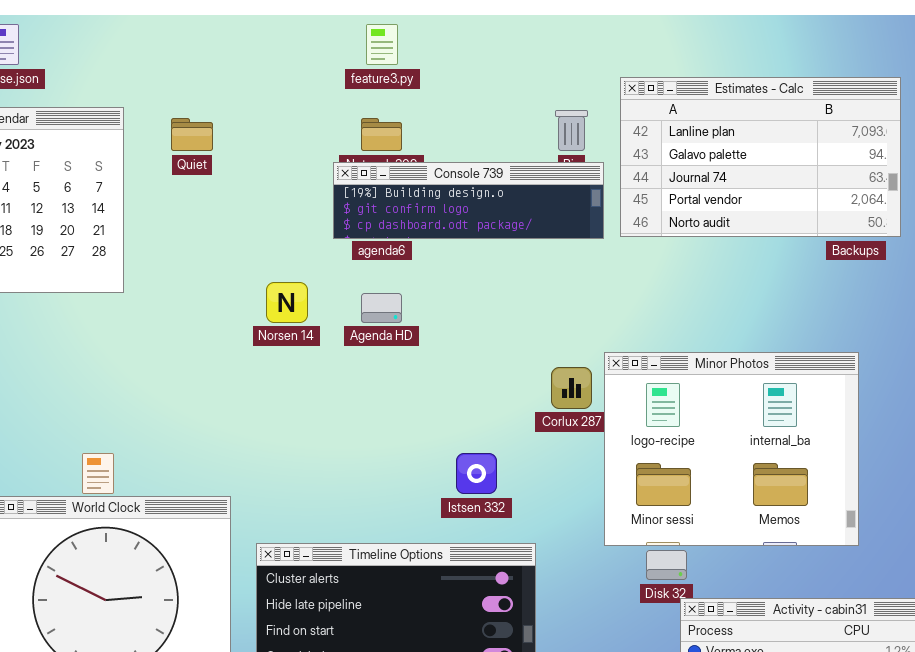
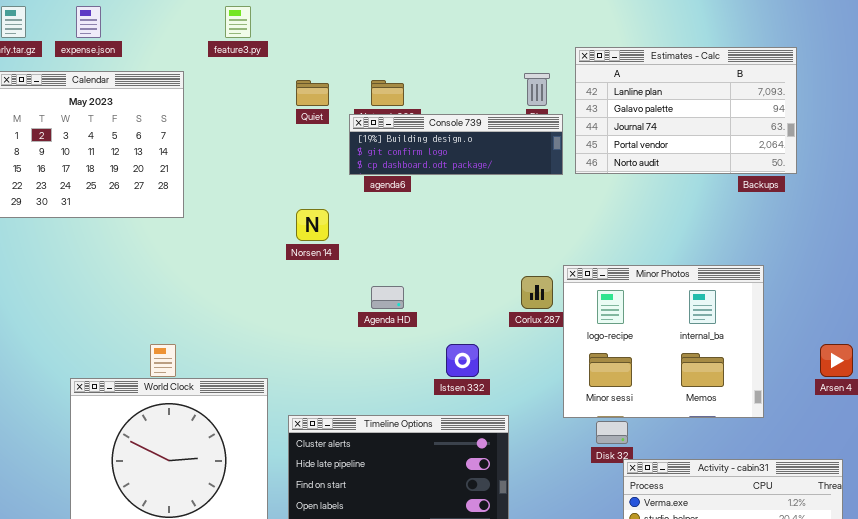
feature3.py: [366,24,398,65] -> [225,6,251,38], moved
Quiet: [171,118,213,151] -> [296,80,329,106], moved
Agenda HD: [361,293,402,323] -> [371,286,404,309], moved

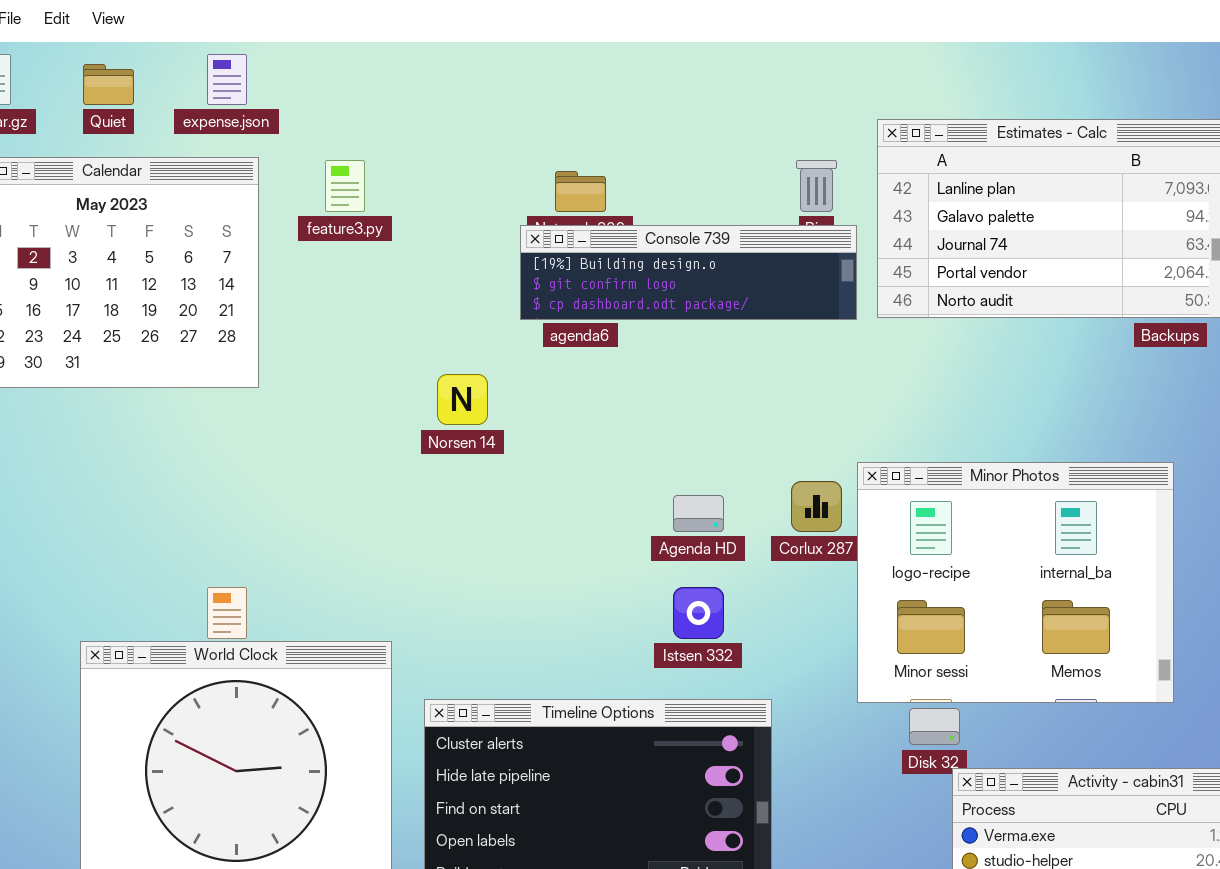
expense.json: [76,6,101,38] -> [207,54,247,105], moved
feature3.py: [225,6,251,38] -> [325,160,365,212], moved
Quiet: [296,80,329,106] -> [83,64,134,105], moved
Agenda HD: [371,286,404,309] -> [673,495,724,532], moved

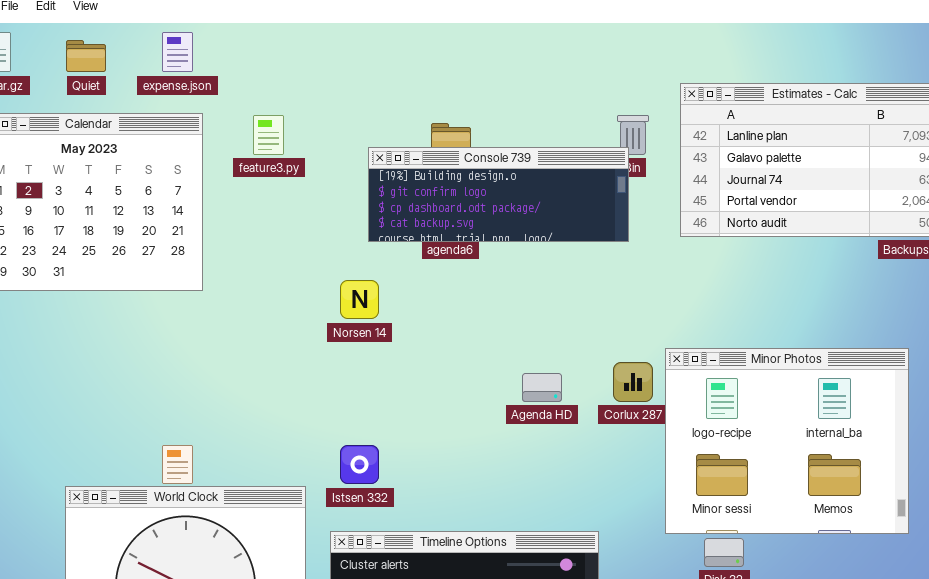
Console 739: [520,225,857,320] -> [368,147,629,242], moved, resized
Istsen 332: [673,587,724,639] -> [340,445,379,484], moved

